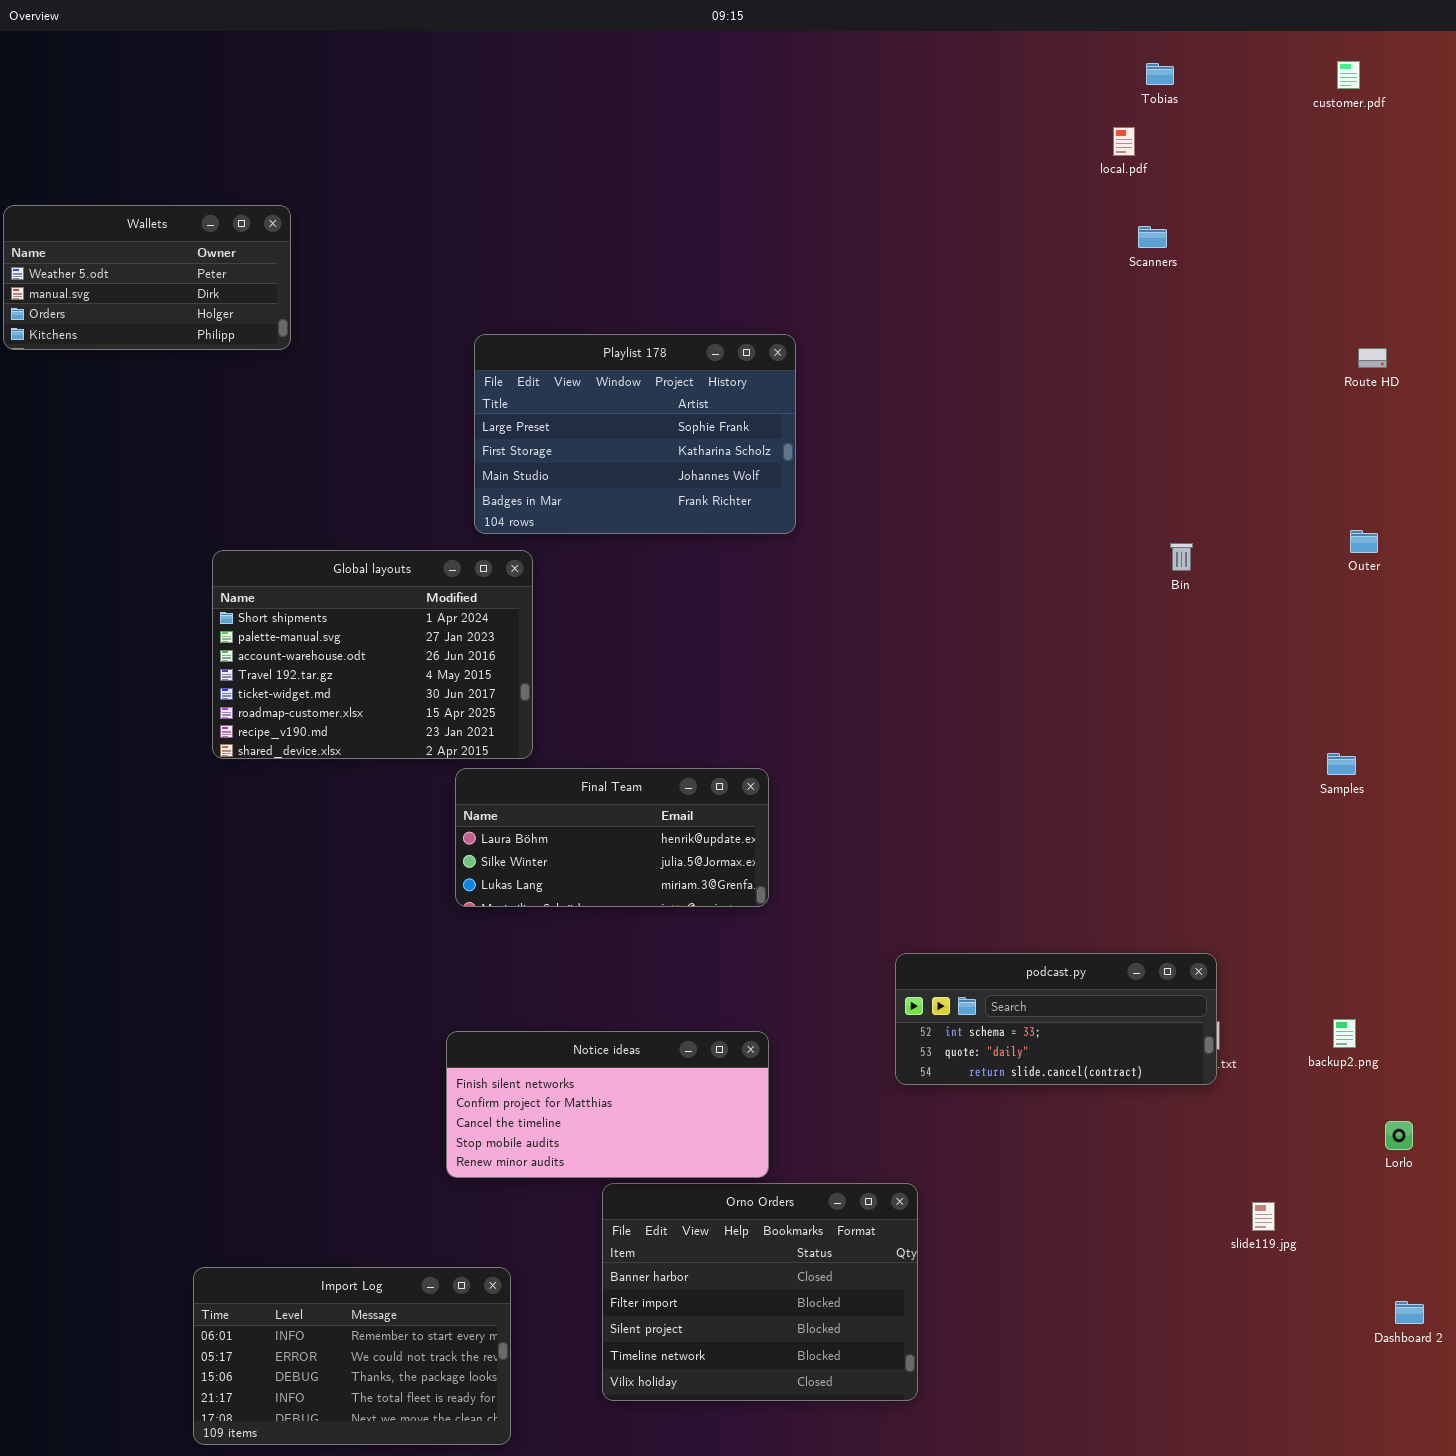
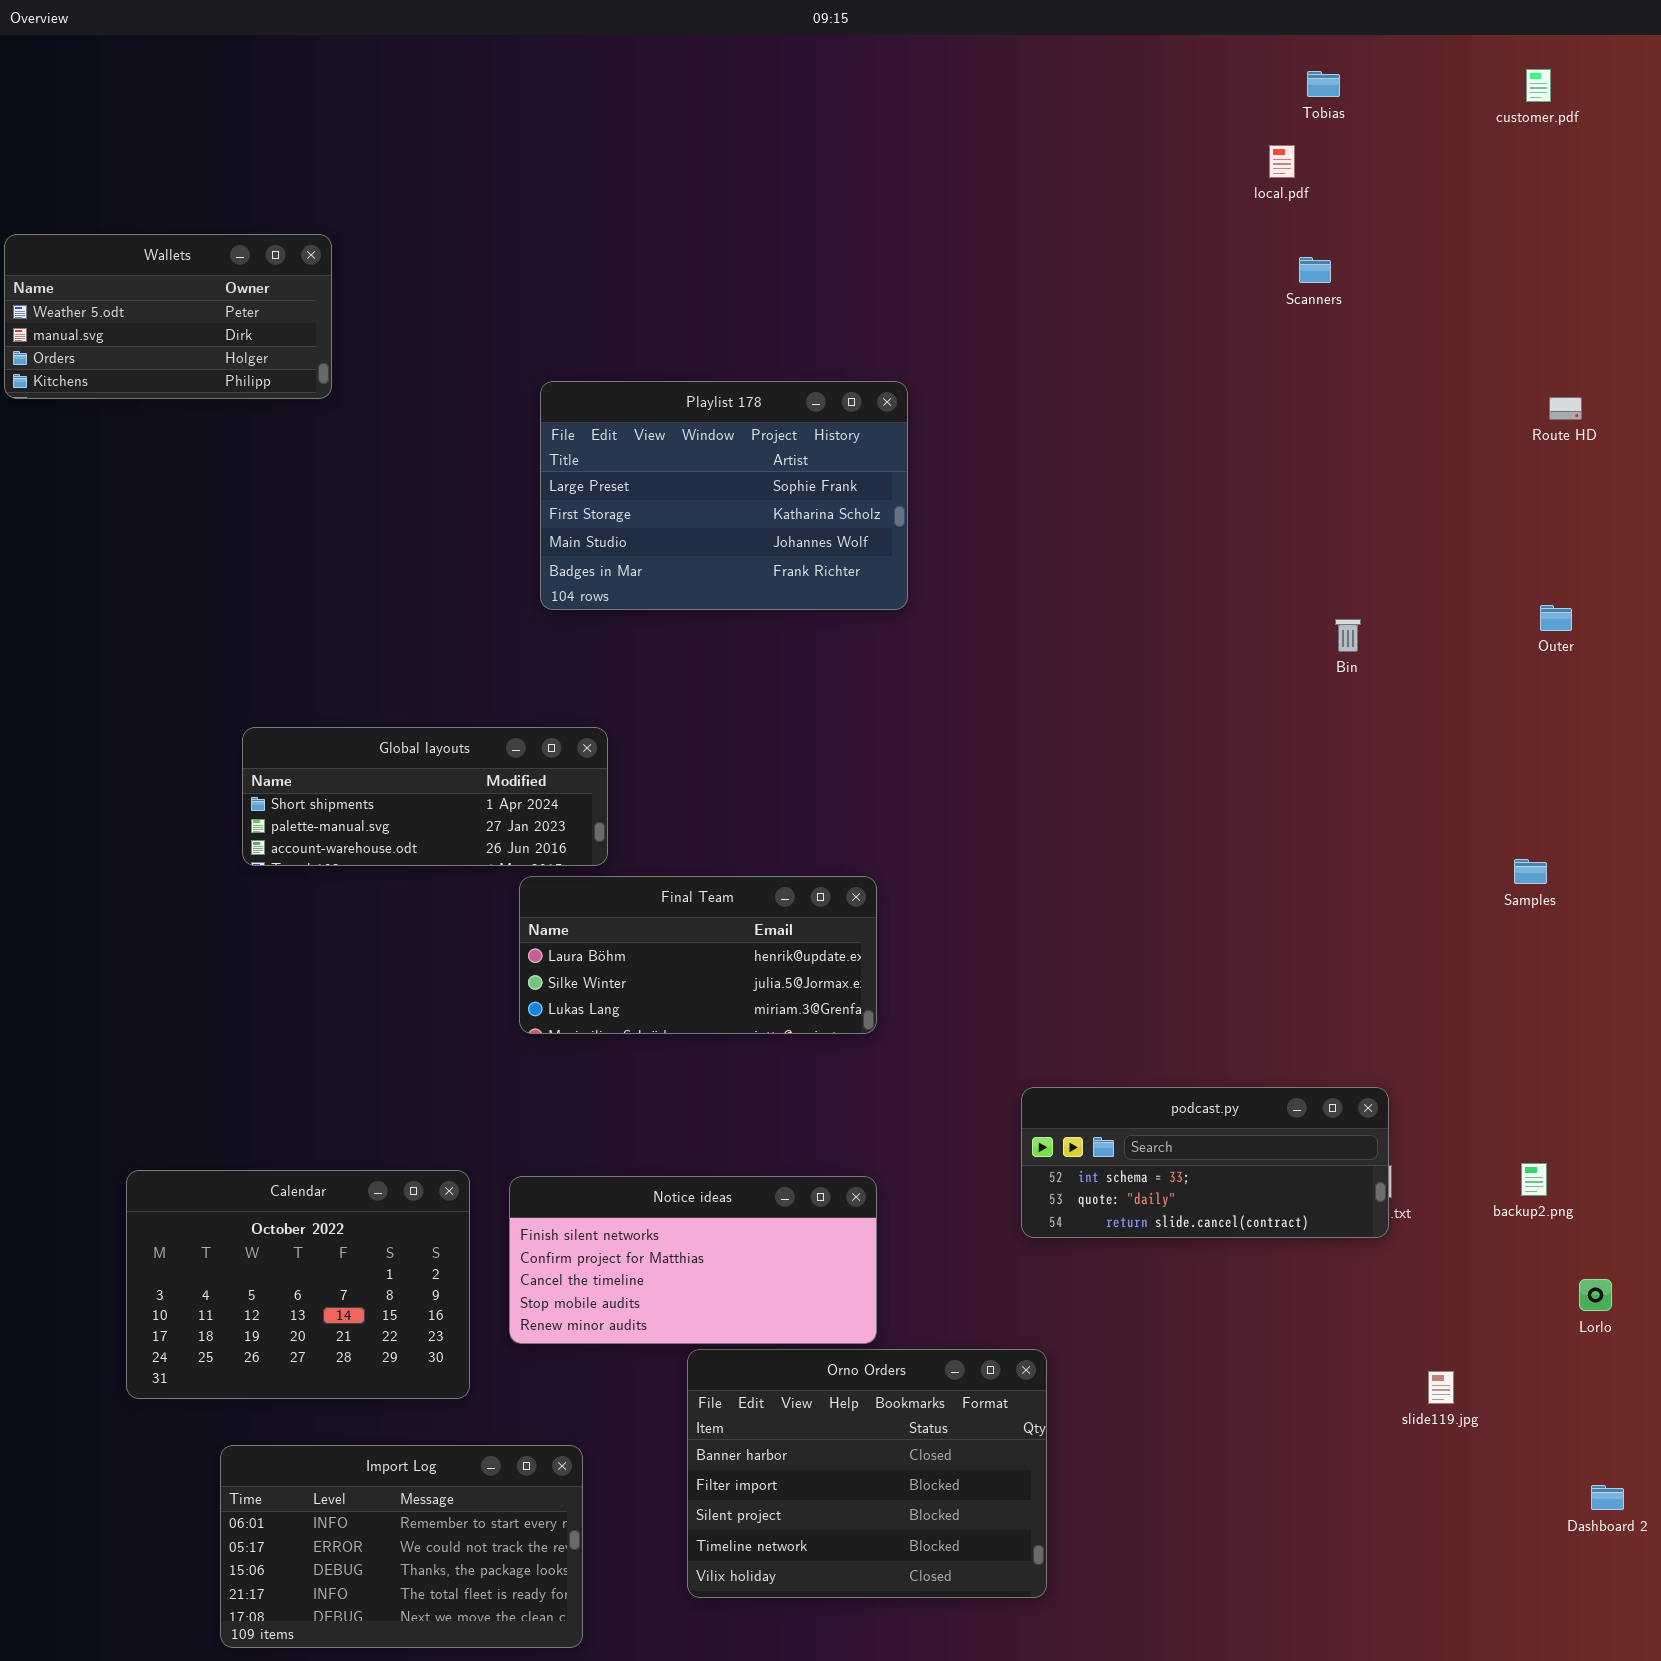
Global layouts: [212,550,533,759] -> [242,727,608,866], resized
Calendar: none -> [126,1170,470,1399], opened

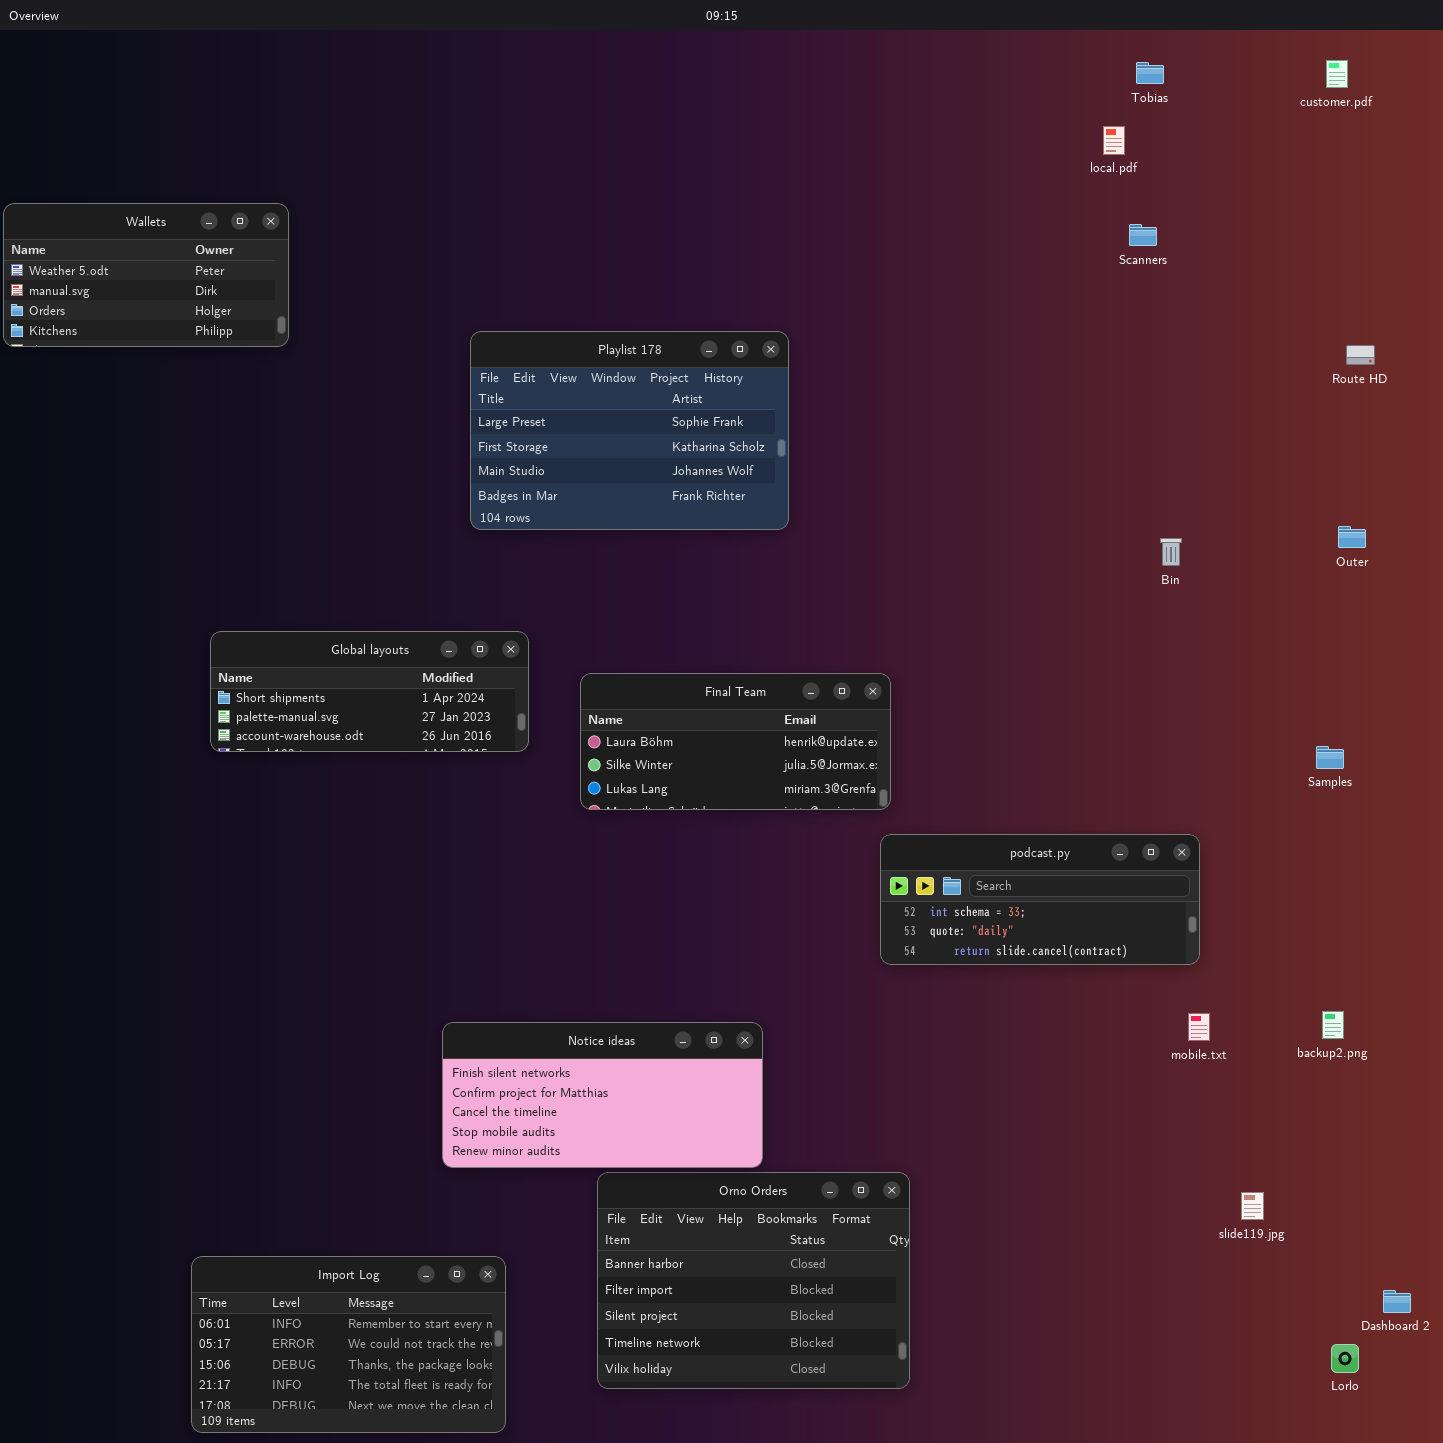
Final Team: [519,876,877,1034] -> [580,673,891,810], moved
podcast.py: [1021,1087,1389,1238] -> [880,834,1200,965], moved
Calendar: [126,1170,470,1399] -> none, closed
Lorlo: [1579,1279,1612,1311] -> [1331,1344,1359,1373], moved

